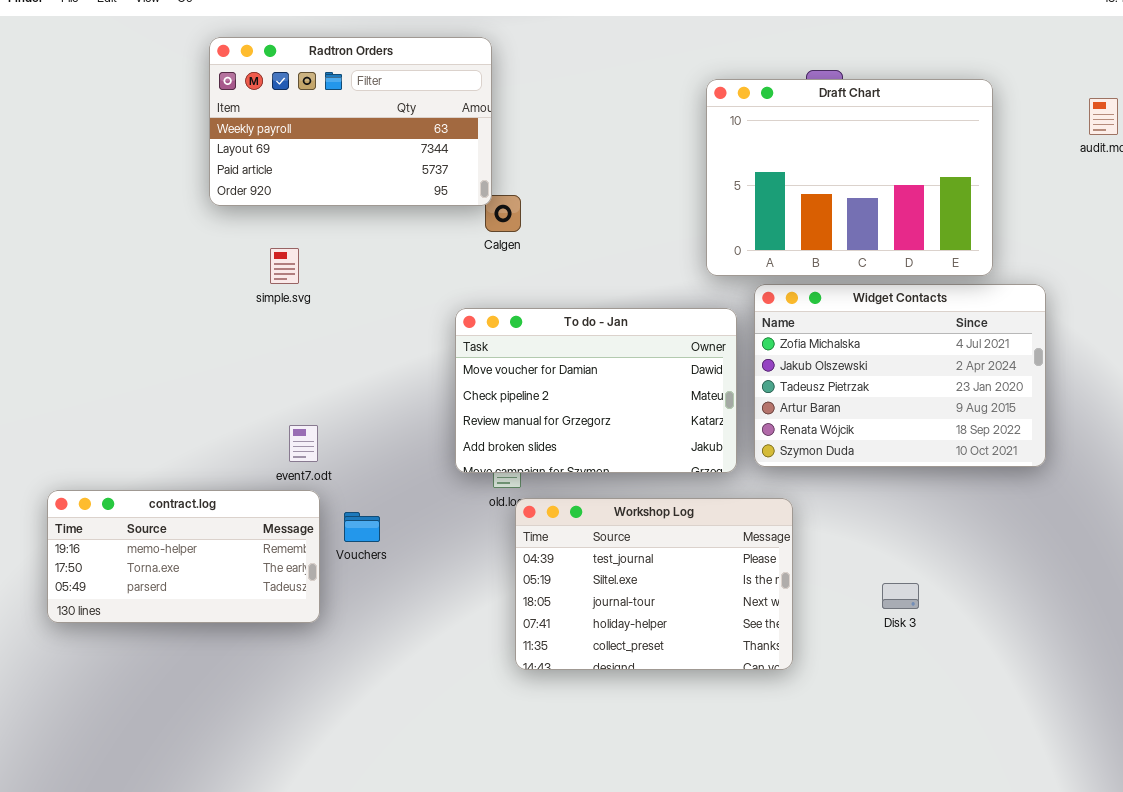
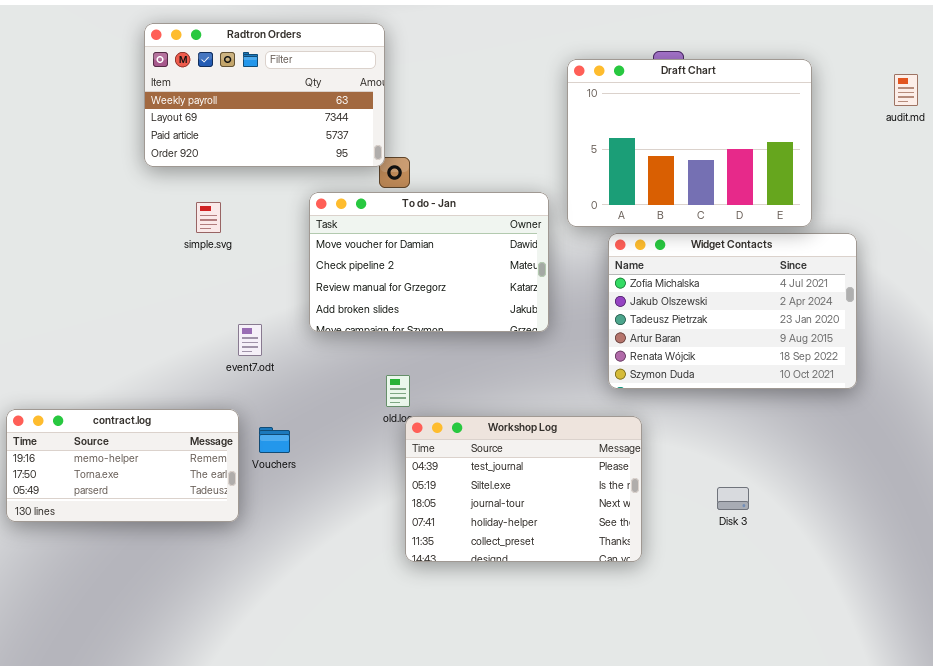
To do - Jan: [455,308,737,473] -> [309,192,549,332], moved
event7.odt: [289,425,318,462] -> [238,324,262,356], moved

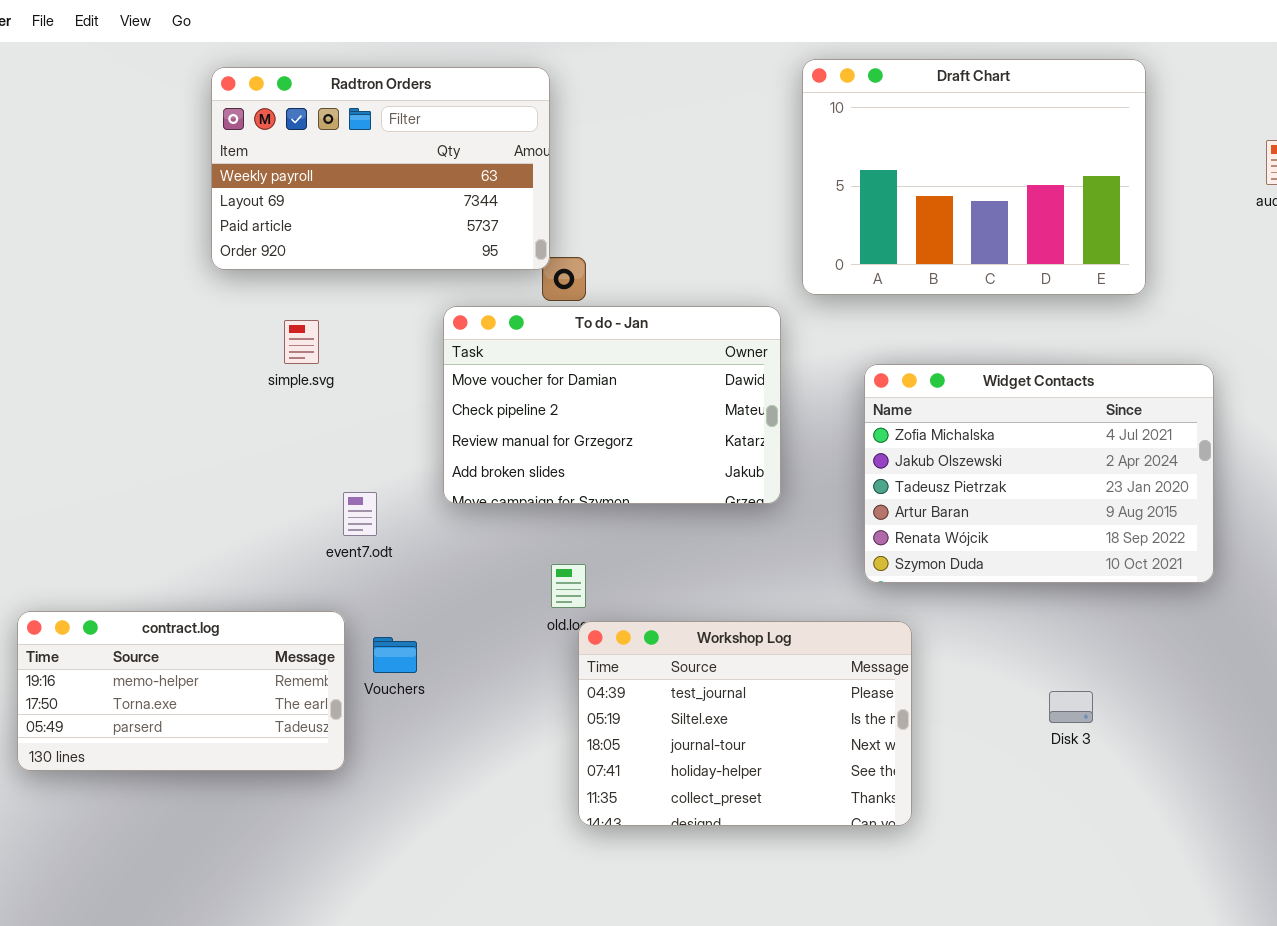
Draft Chart: [567,59,812,227] -> [802,59,1146,295], moved
Disk 3: [717,487,749,510] -> [1049,691,1093,723], moved

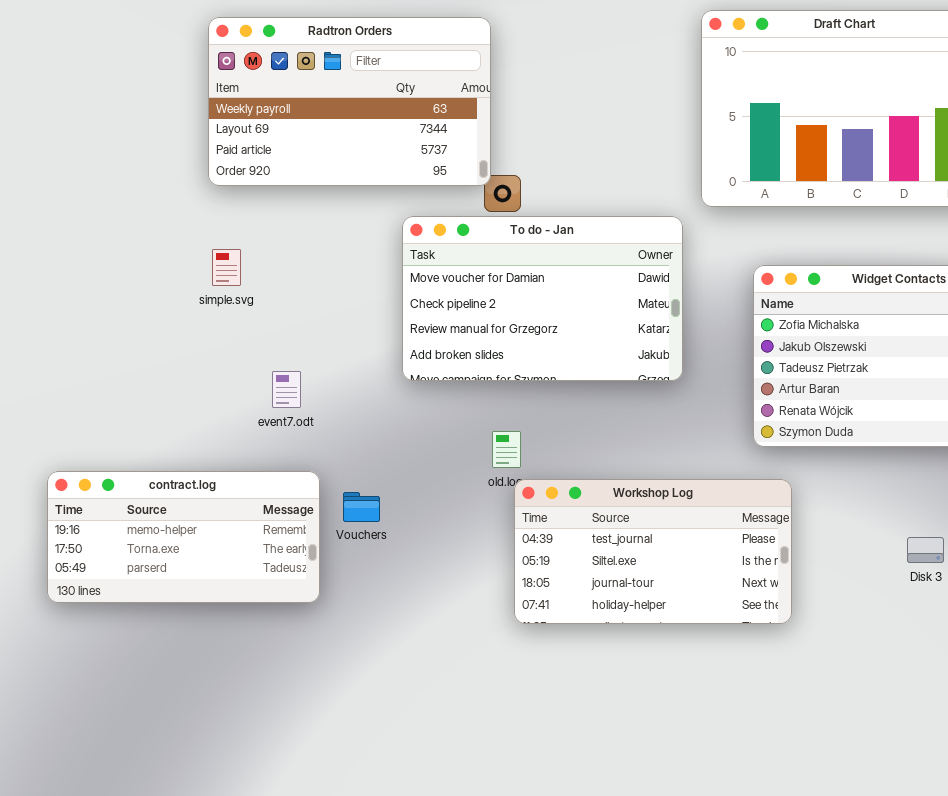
simple.svg: [284,320,319,364] -> [212,249,241,286], moved
event7.odt: [343,492,377,536] -> [272,371,301,408], moved
Workshop Log: [578,621,912,826] -> [514,479,792,624], resized

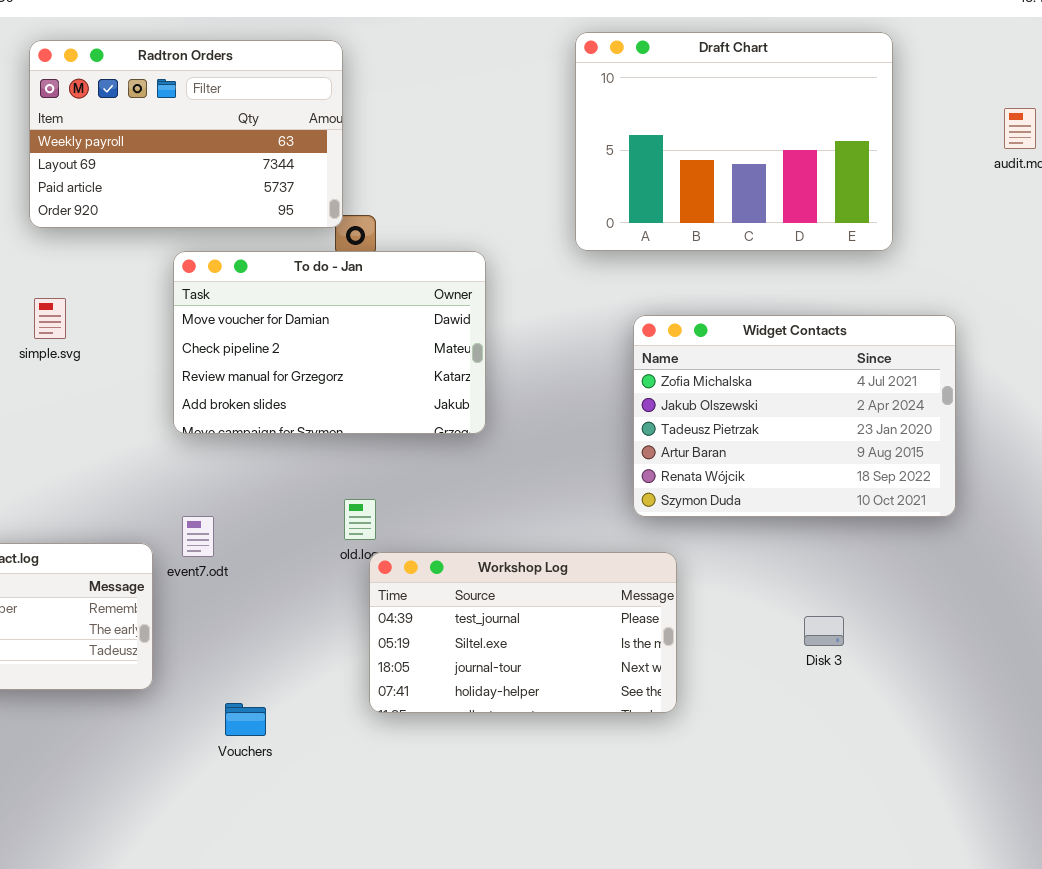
To do - Jan: [402,216,683,381] -> [173,251,486,434], moved
event7.odt: [272,371,301,408] -> [182,516,214,557], moved
Vouchers: [343,492,380,522] -> [225,703,266,736], moved

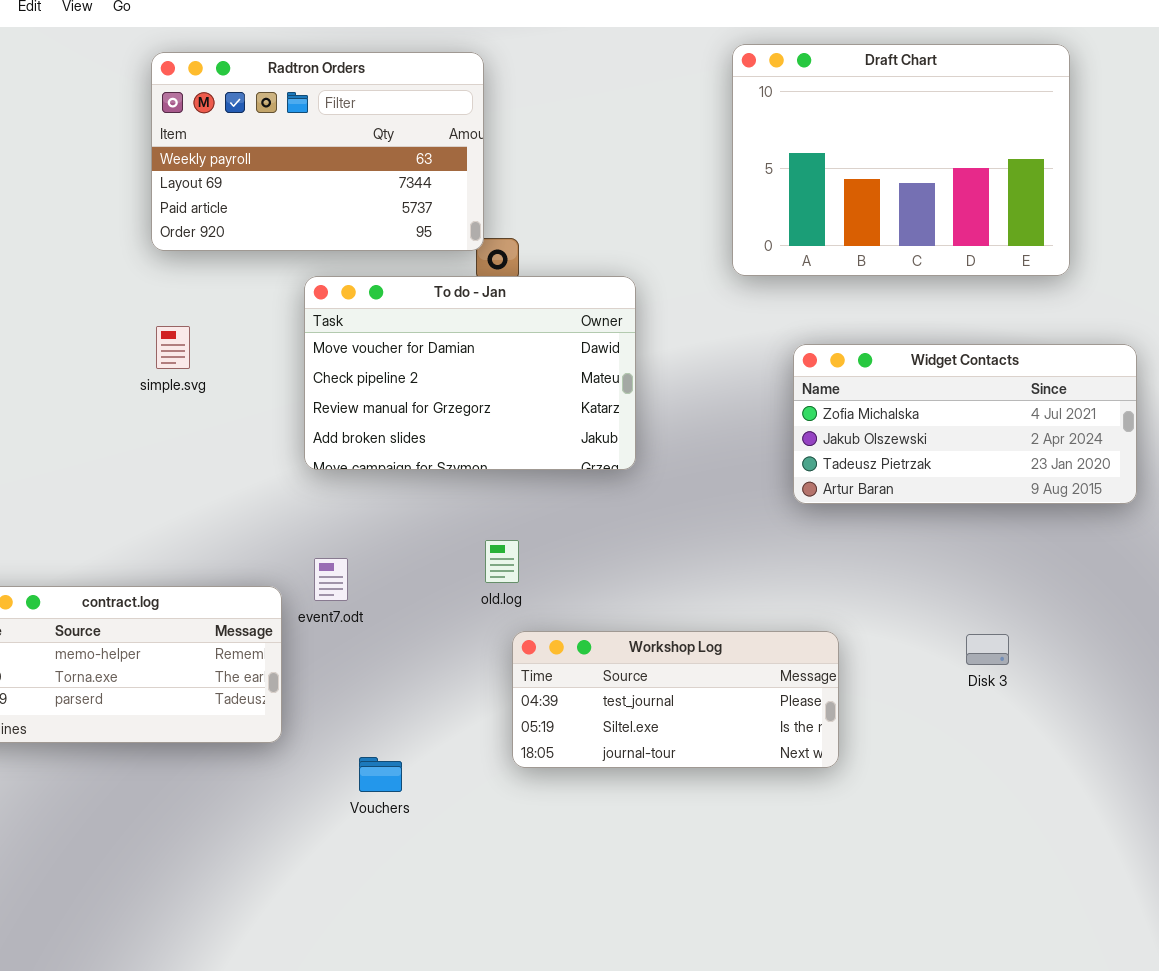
Widget Contacts: [633,315,956,517] -> [793,344,1137,504], resized
Workshop Log: [369,552,677,713] -> [512,631,839,768], resized
Disk 3: [804,616,844,646] -> [966,634,1009,665], moved

